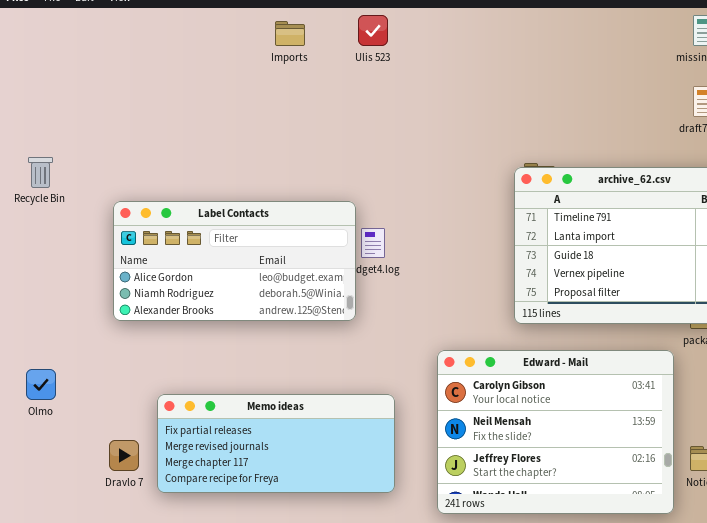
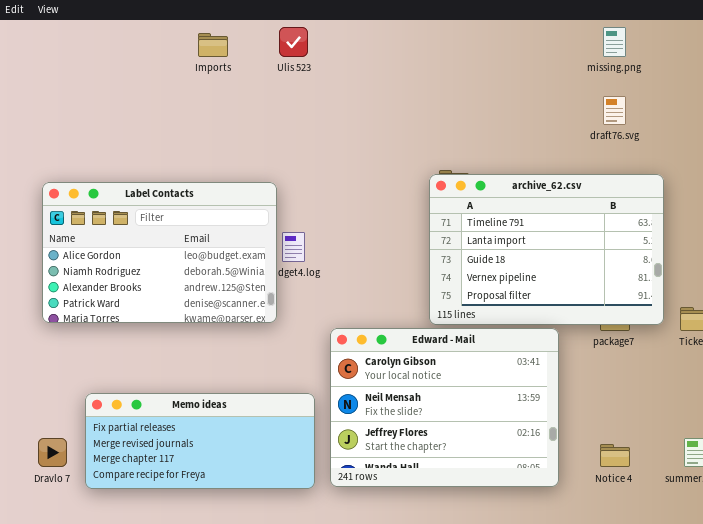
Label Contacts: [113,201,356,321] -> [42,182,277,323], resized
Edward - Mail: [437,350,674,514] -> [330,328,559,487], moved

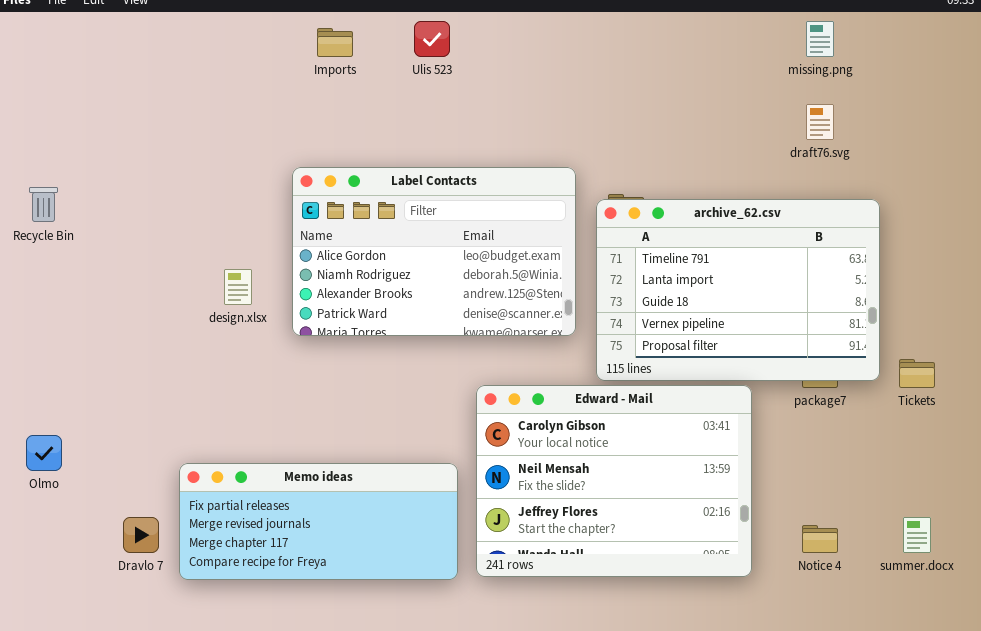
Label Contacts: [42,182,277,323] -> [292,167,576,336], moved

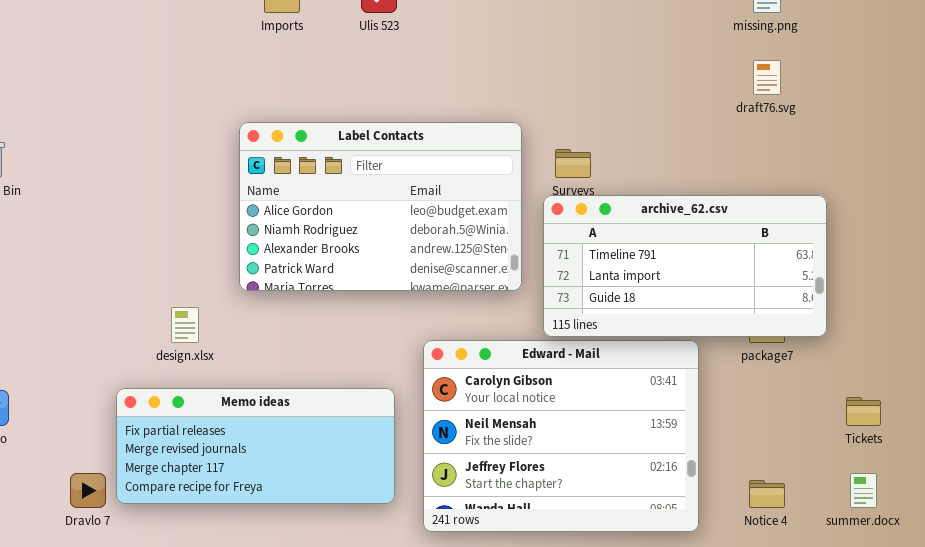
archive_62.csv: [596,199,880,381] -> [543,195,827,337], resized
design.xlsx: [224,269,252,305] -> [171,307,199,343], moved
Tickets: [899,359,935,388] -> [846,397,881,426], moved
Memo ideas: [179,463,458,580] -> [116,388,395,504], moved

